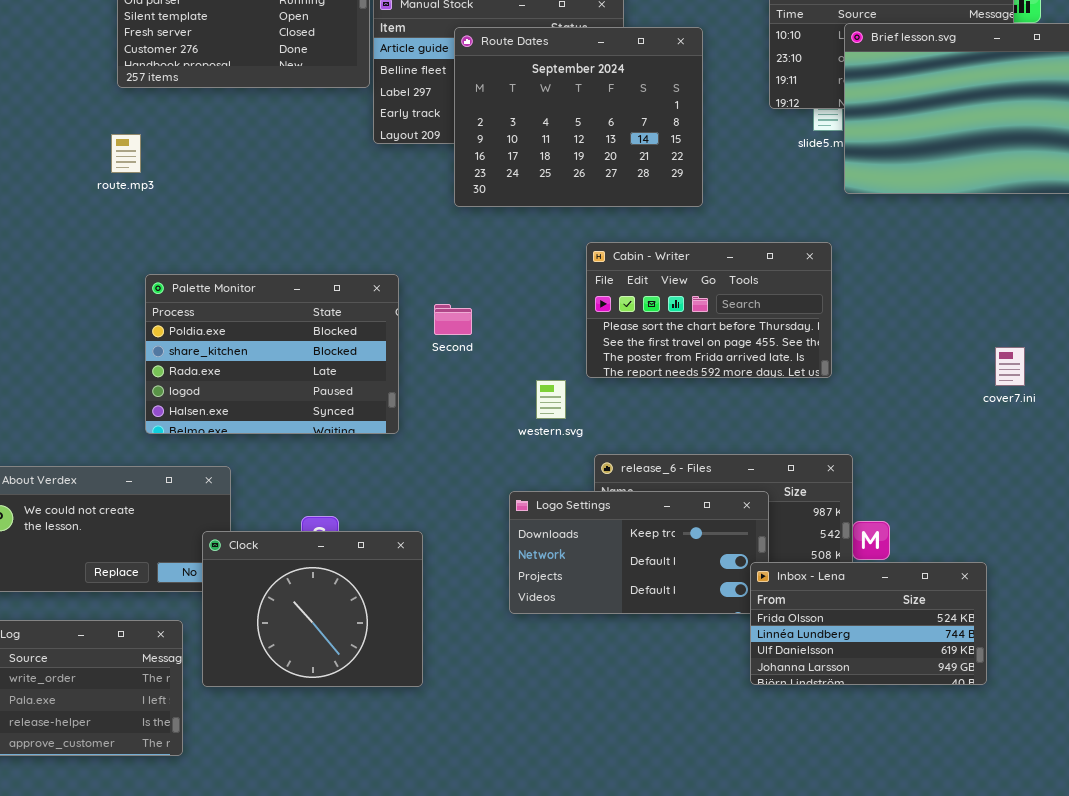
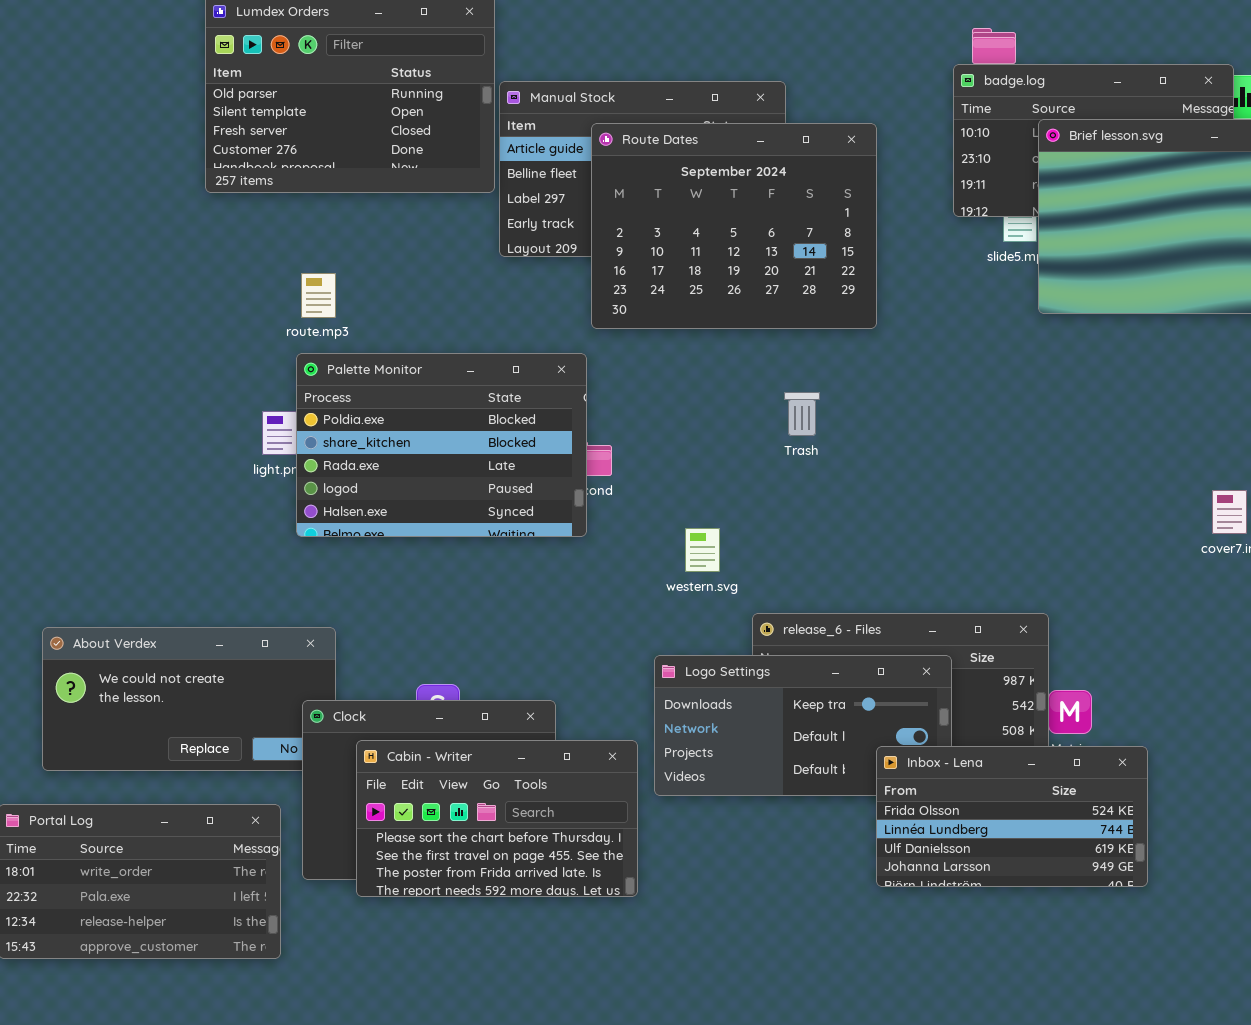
route.mp3: [111,134,141,173] -> [301,273,336,318], moved
Cabin - Writer: [586,242,832,378] -> [356,740,638,897], moved
Palette Monitor: [145,274,399,434] -> [296,353,587,537], moved
Inbox - Lena: [750,562,987,685] -> [876,746,1148,887], moved

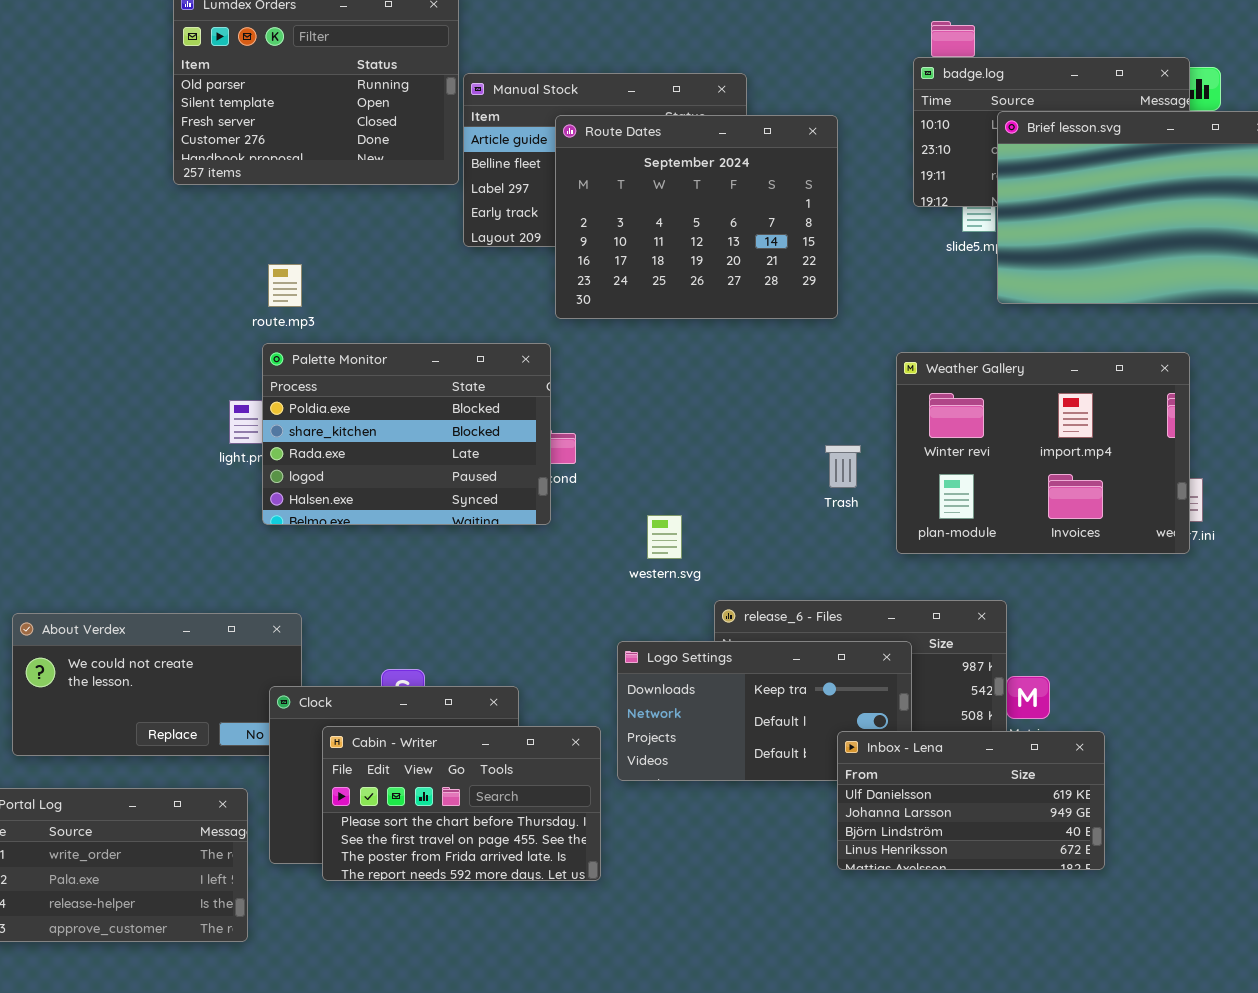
Weather Gallery: none -> [896,352,1190,554], opened
Trash: [784,392,820,436] -> [825,445,861,488], moved
Inbox - Lena: [876,746,1148,887] -> [837,731,1105,870], scrolled down 2 rows

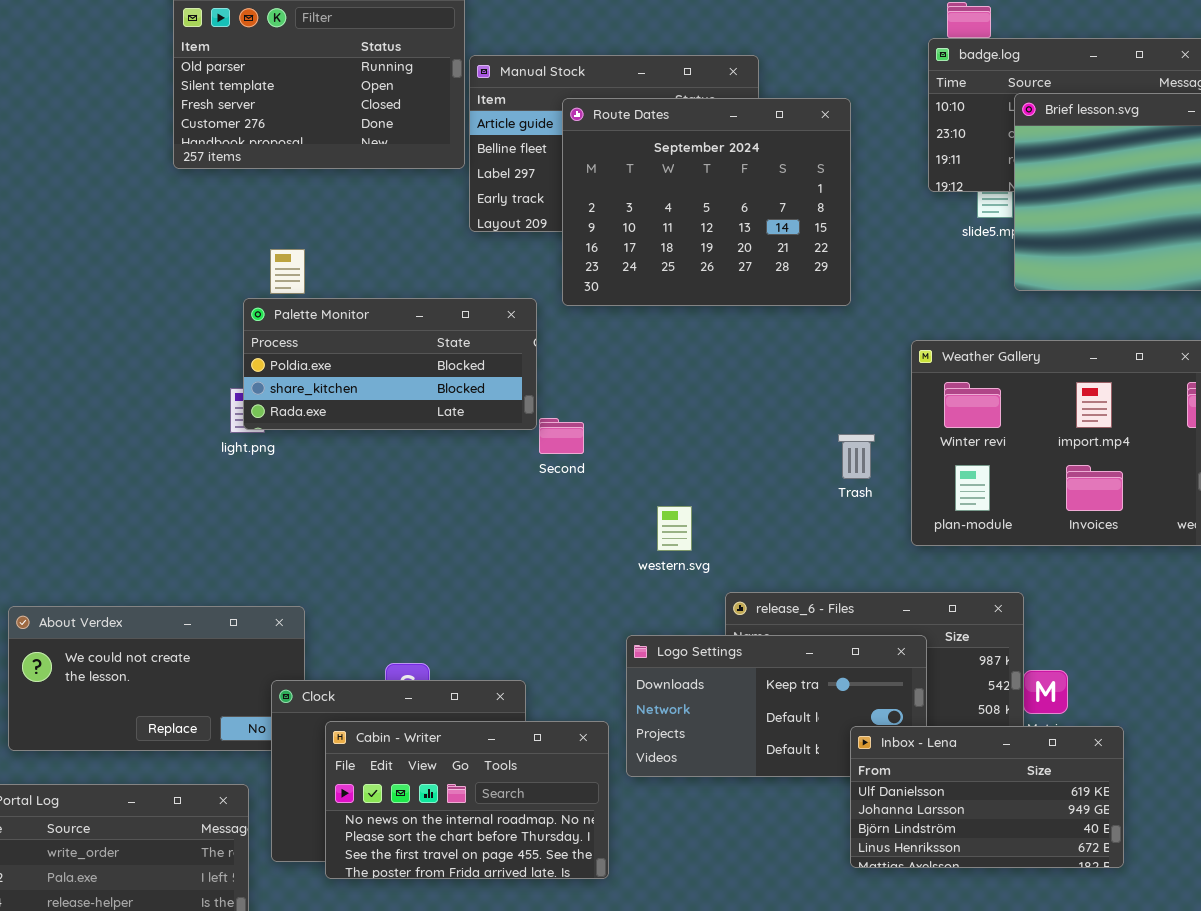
Palette Monitor: [262,343,551,525] -> [243,298,537,430], moved, resized
Cabin - Writer: [322,726,601,881] -> [325,721,609,879], scrolled up 1 row

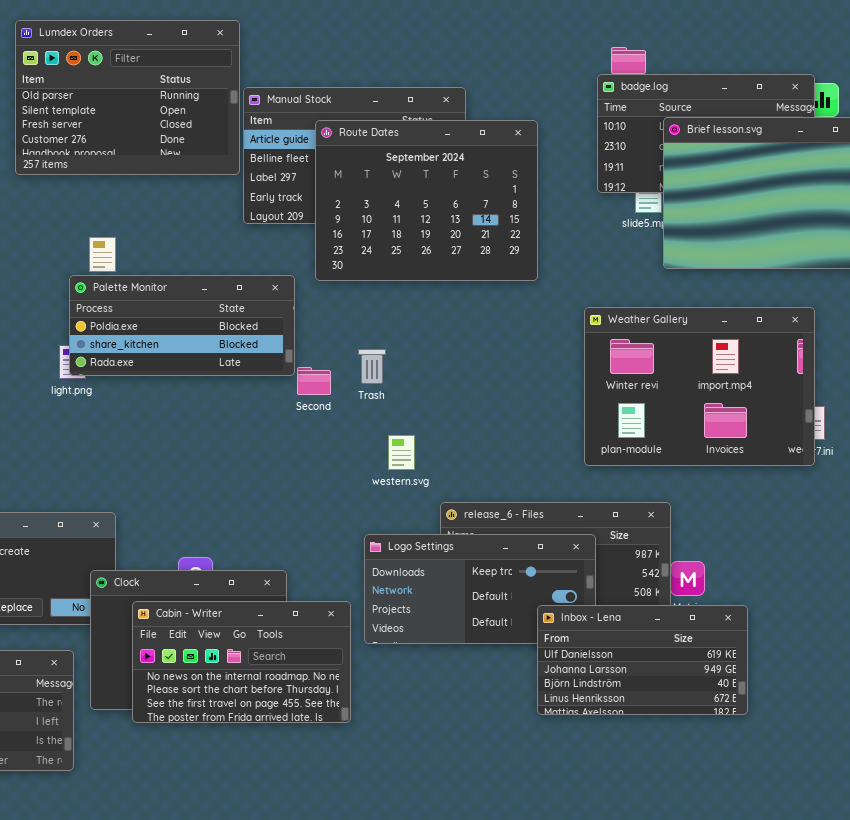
Trash: [838,434,875,479] -> [358,349,386,384], moved

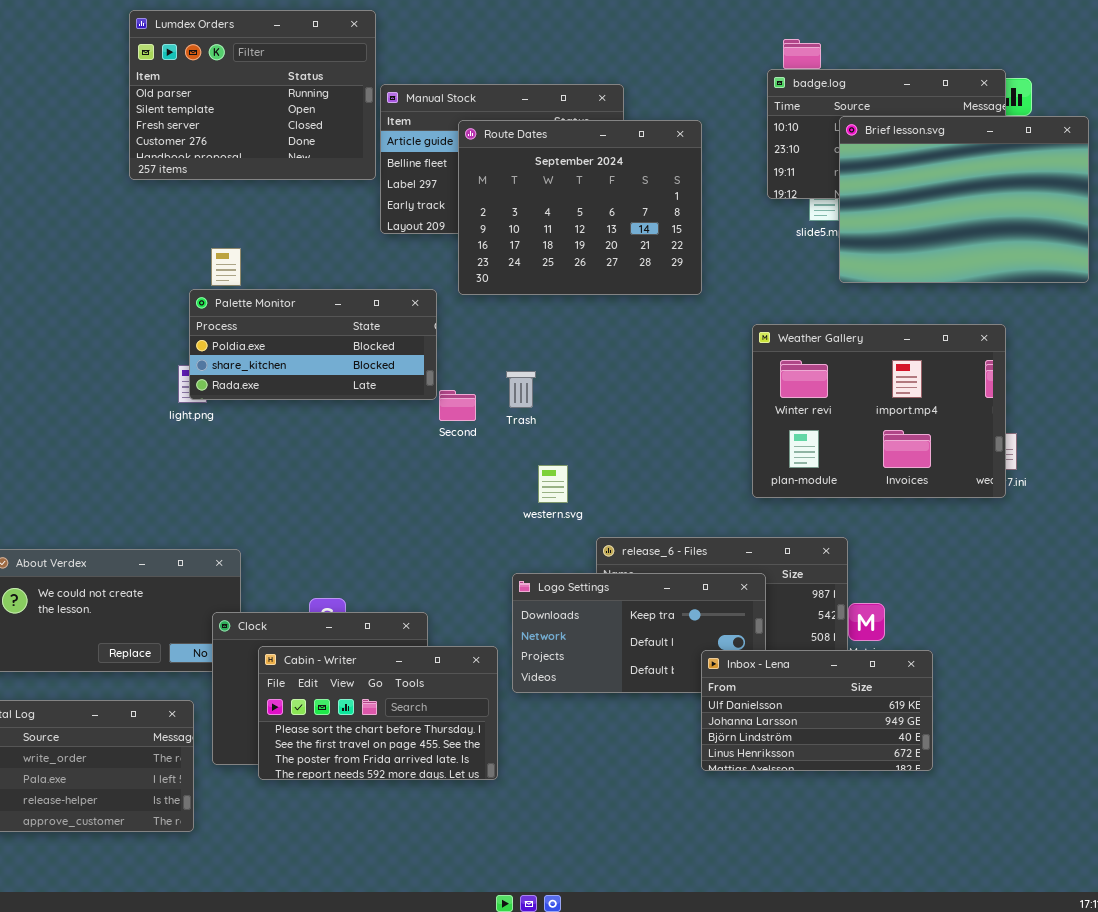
Cabin - Writer: [132,601,351,723] -> [258,646,498,780], scrolled down 1 row

